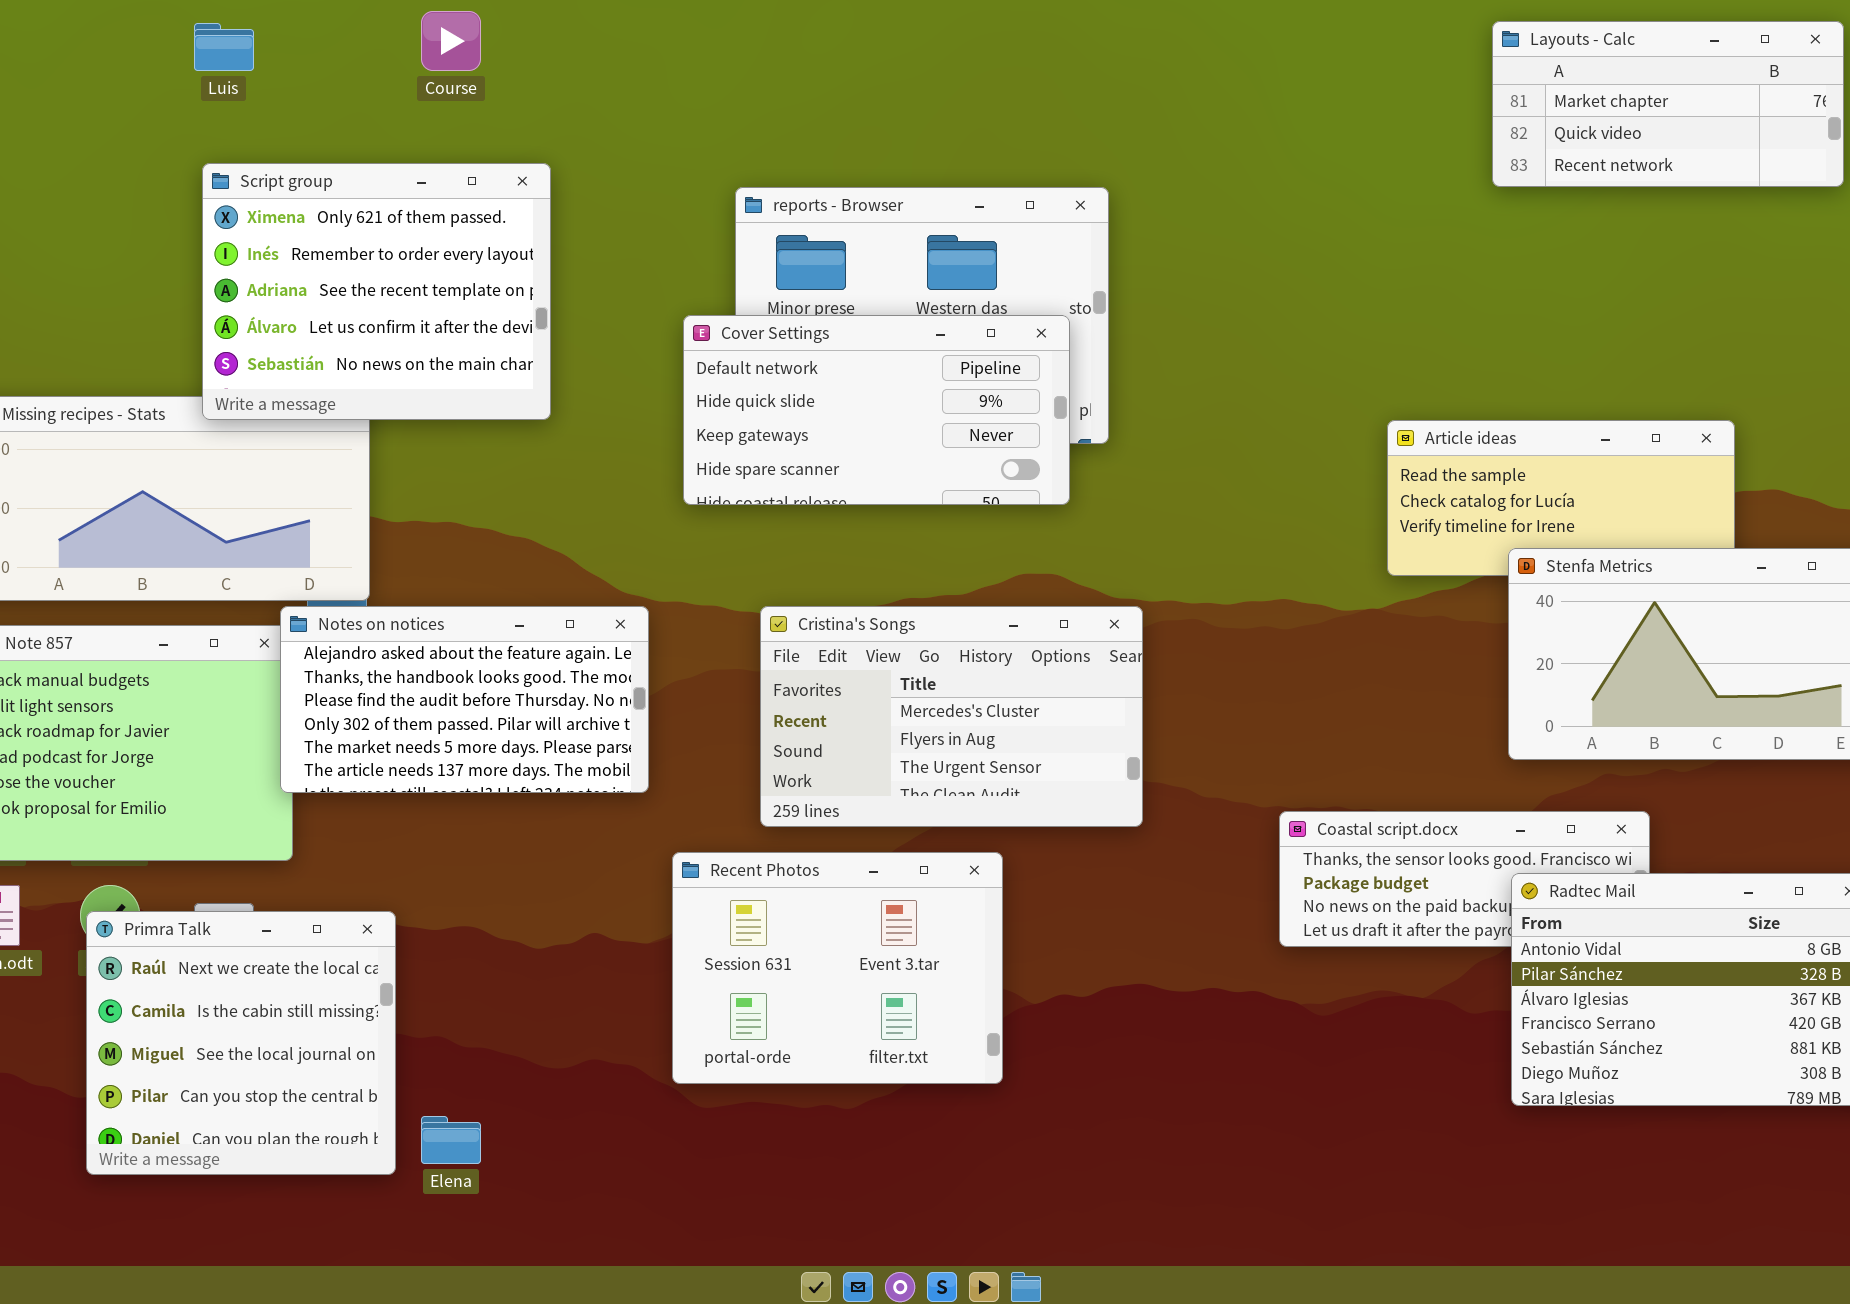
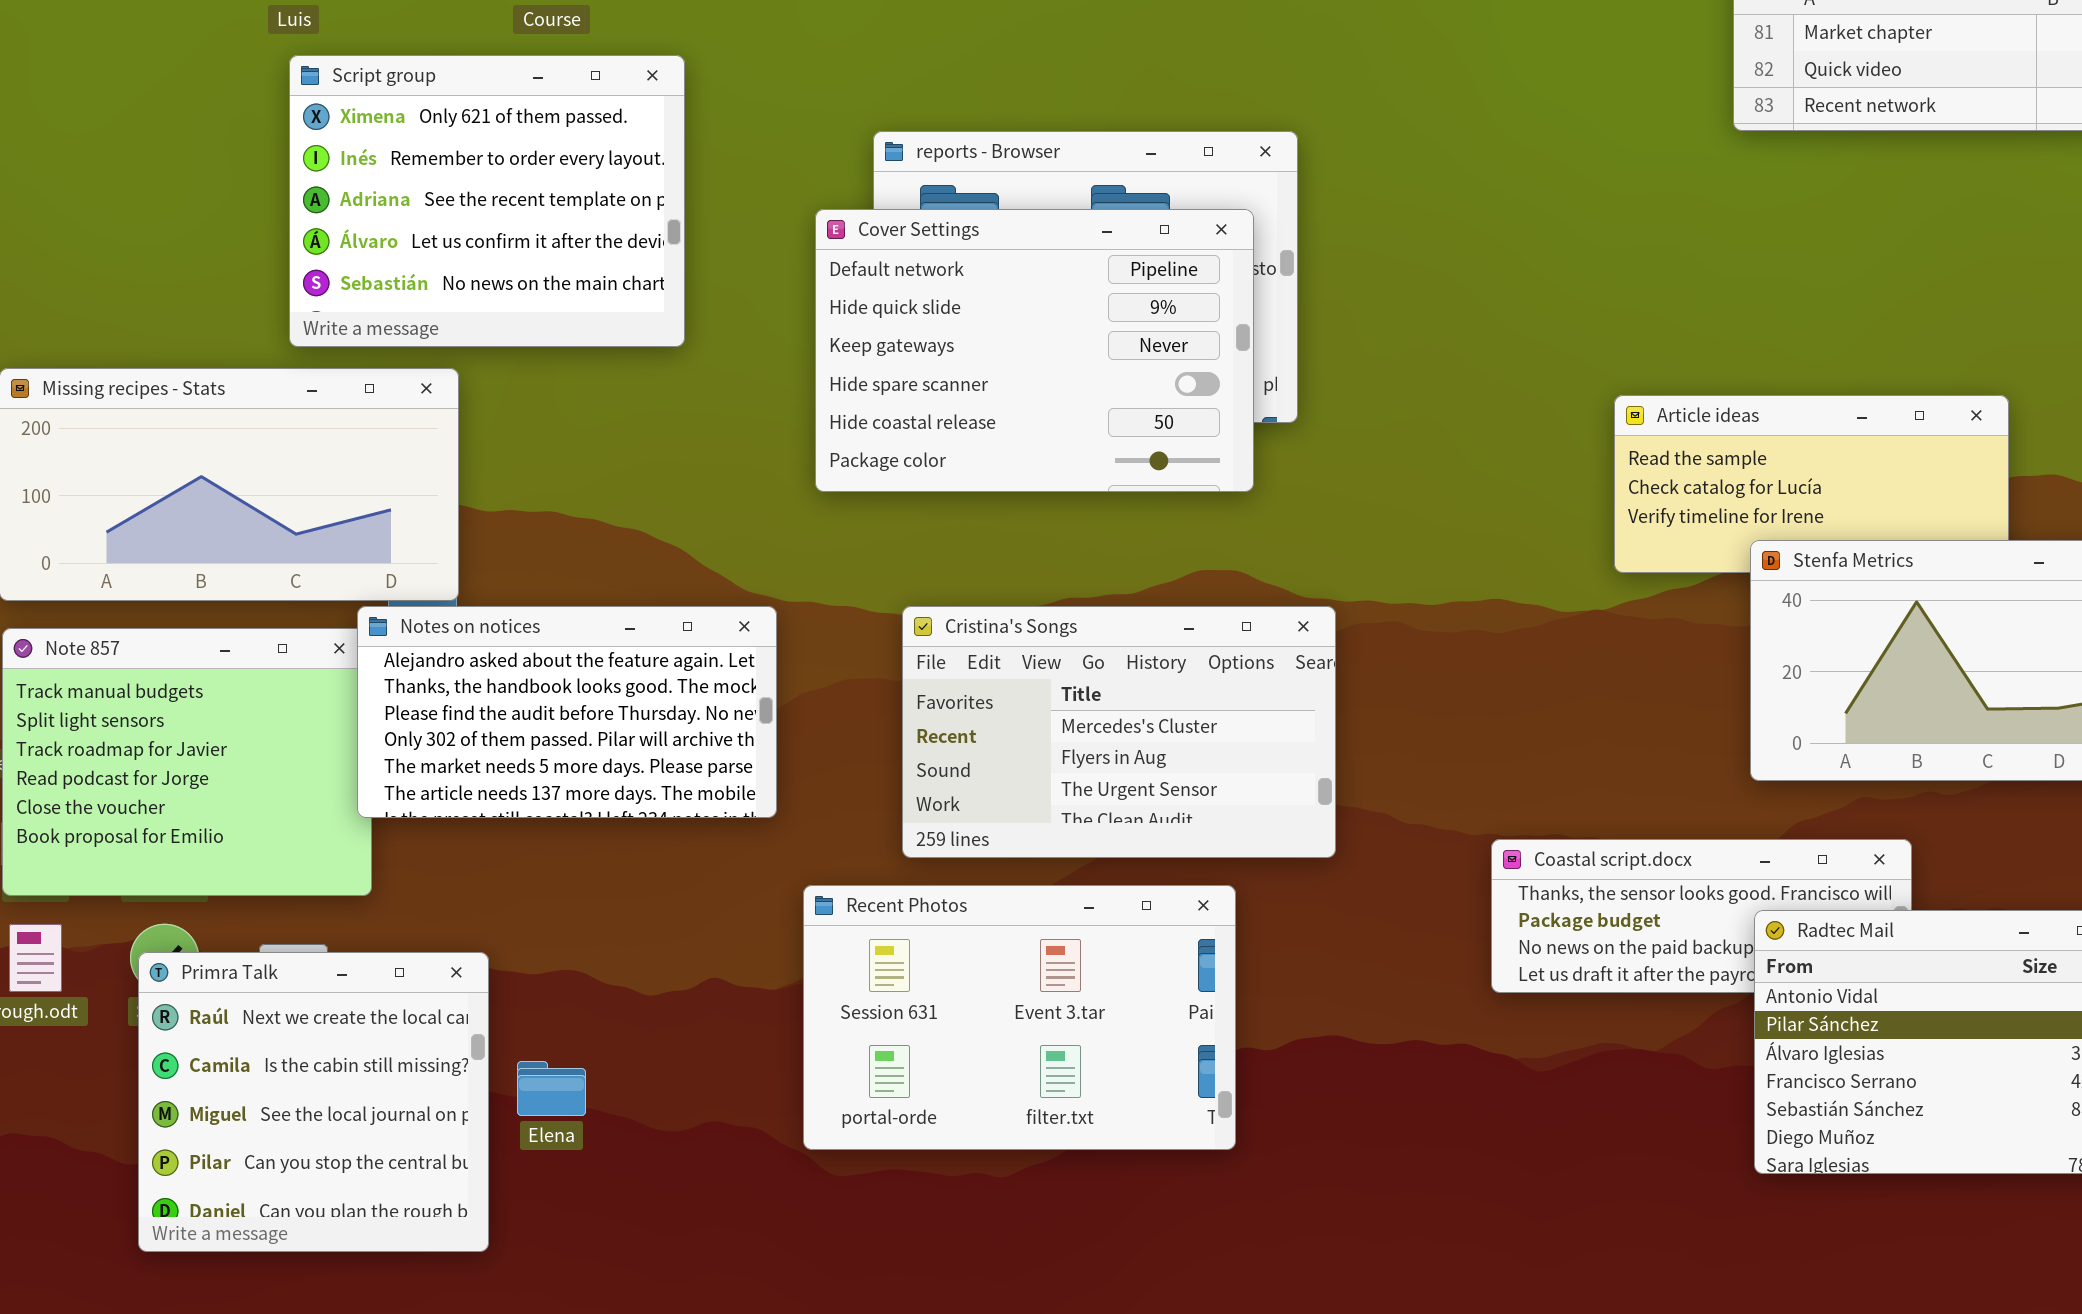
Script group: [202,163,551,420] -> [289,55,685,347], moved
Cover Settings: [683,315,1070,505] -> [815,209,1254,492], resized
Recent Photos: [672,852,1003,1084] -> [803,885,1236,1150], resized
Elena: [421,1116,481,1164] -> [517,1061,586,1116], moved

